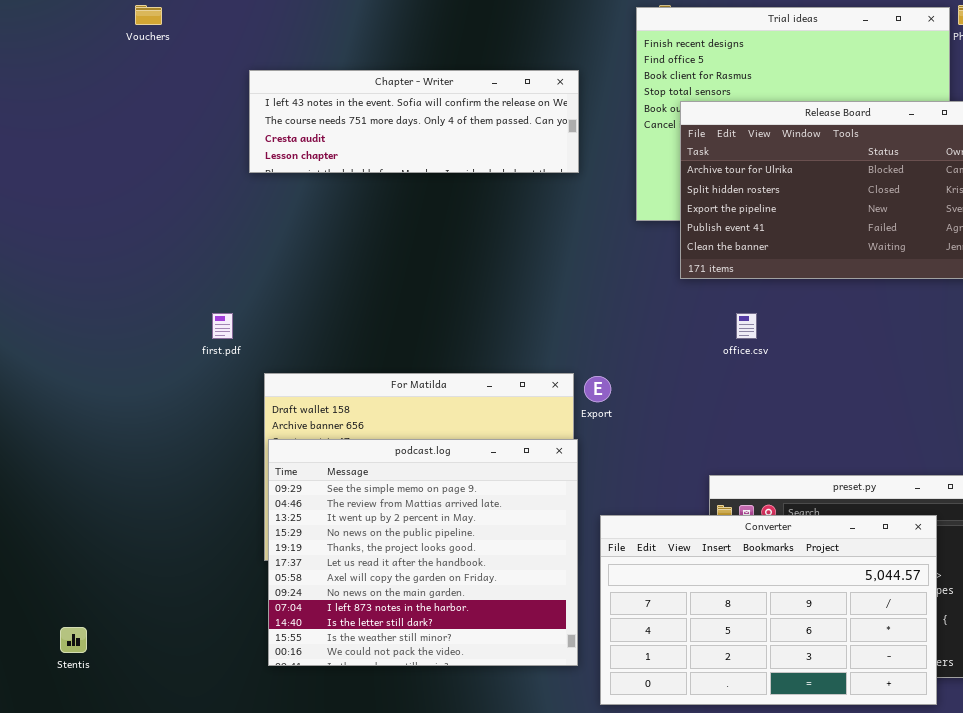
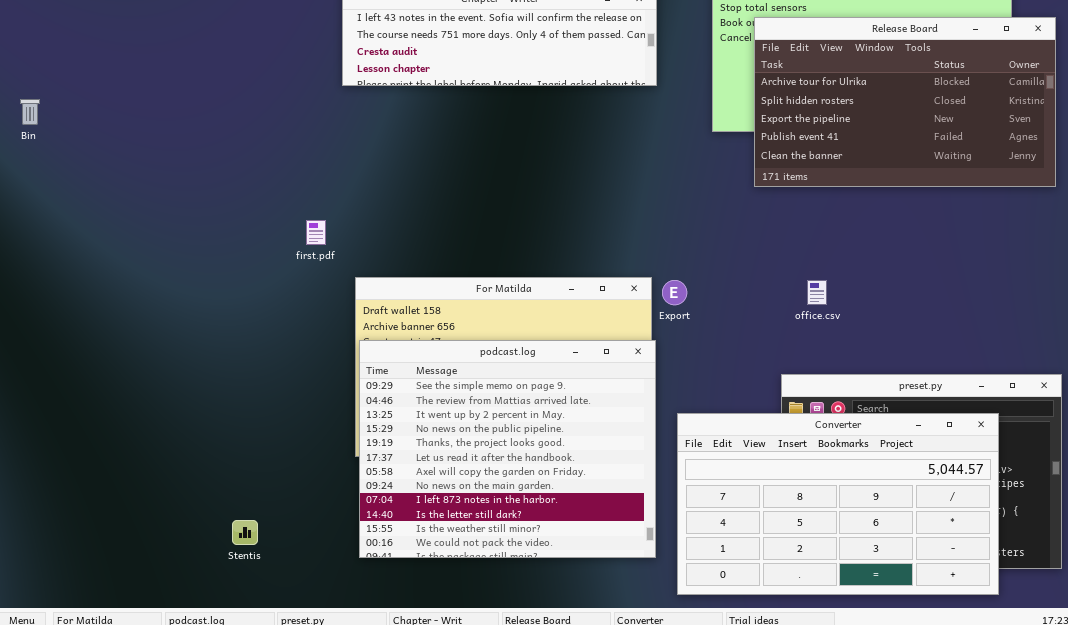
office.csv: [736,313,757,339] -> [807,280,827,305], moved
Stentis: [60,627,87,653] -> [232,520,258,545], moved

